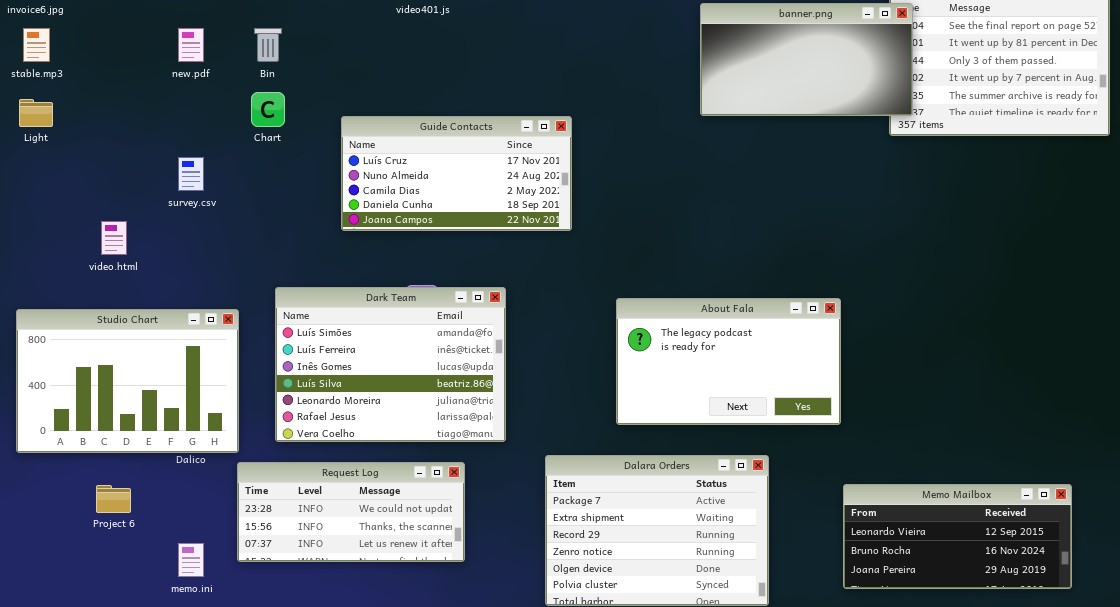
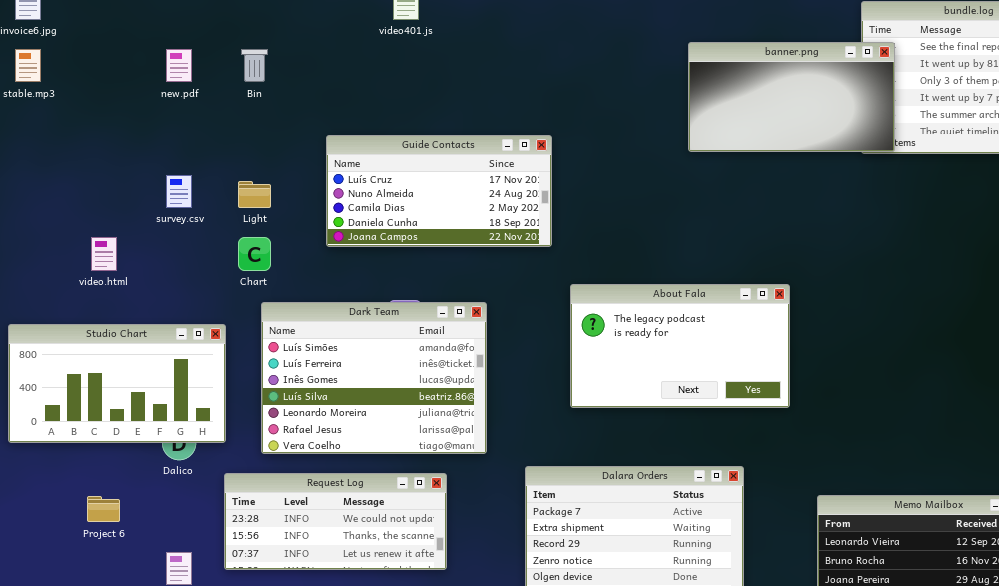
banner.png: [700,3,913,116] -> [688,42,895,152], moved
Chart: [251,92,285,127] -> [238,237,271,271], moved
Light: [19,99,53,127] -> [238,181,271,208], moved
About Fala: [616,298,841,425] -> [570,284,790,408], moved
Studio Chart: [16,309,239,453] -> [8,324,226,443], resized

